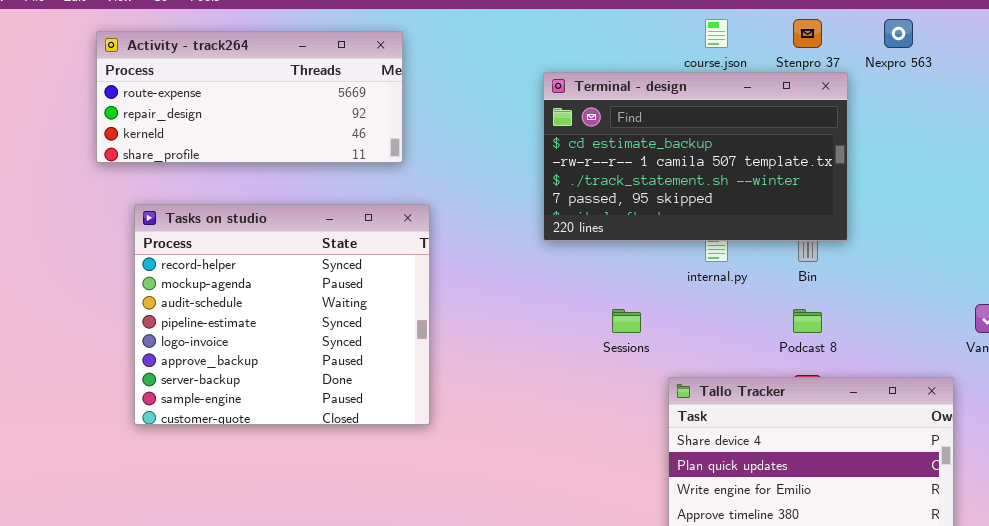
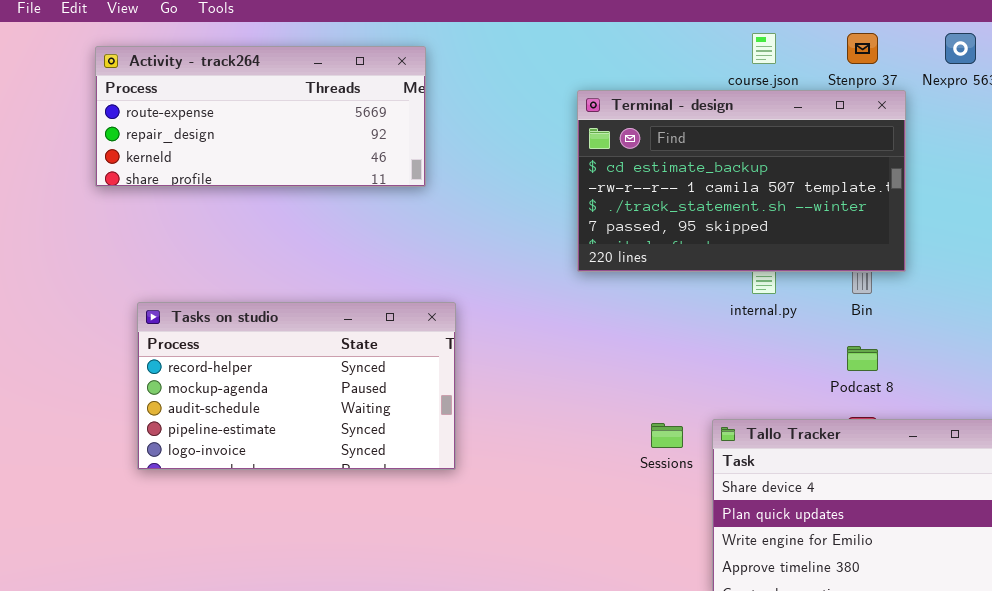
Tasks on studio: [134,204,430,425] -> [137,302,456,470], resized
Sessions: [612,309,641,333] -> [651,423,683,448], moved

